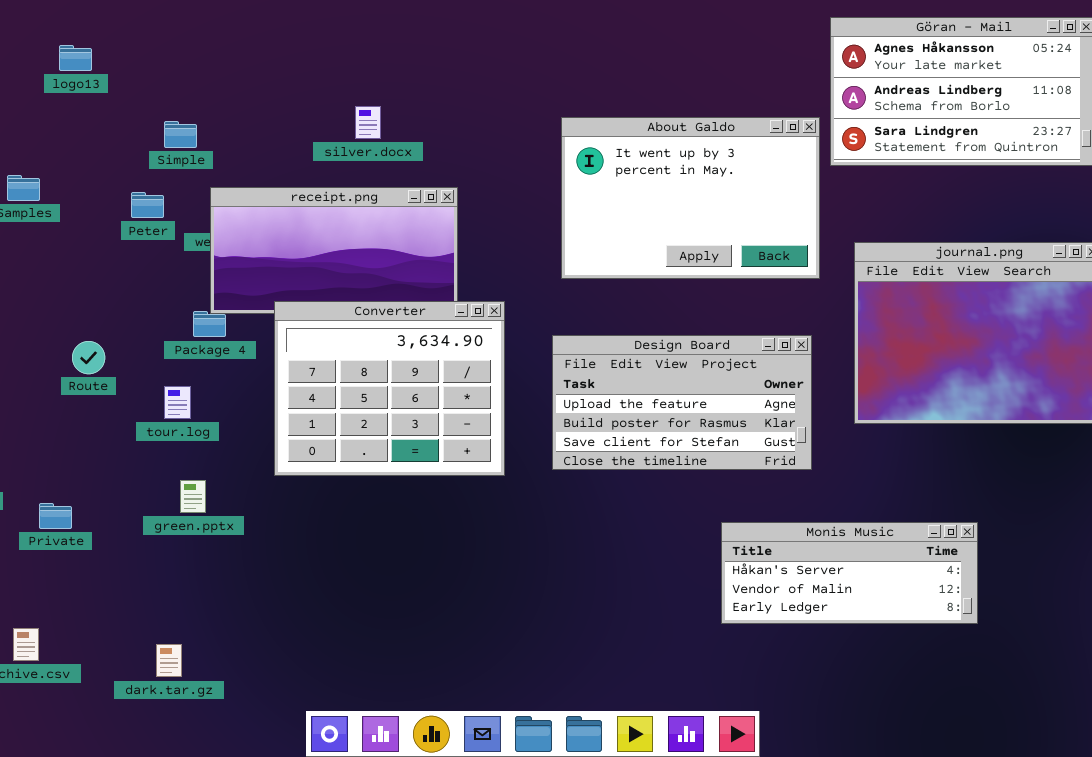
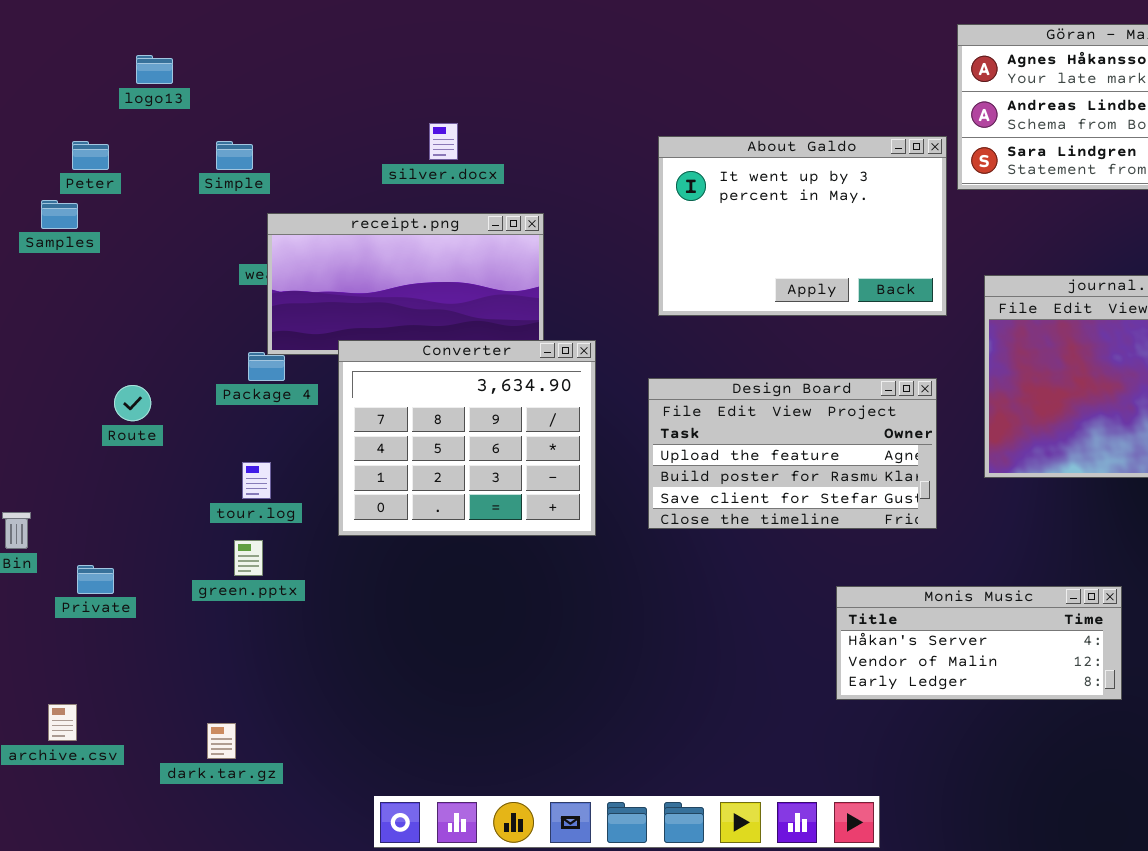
logo13: [59,45,92,71] -> [136,55,173,84], moved
Peter: [131,192,164,218] -> [72,141,109,170], moved
tour.log: [164,386,191,419] -> [242,462,271,499], moved

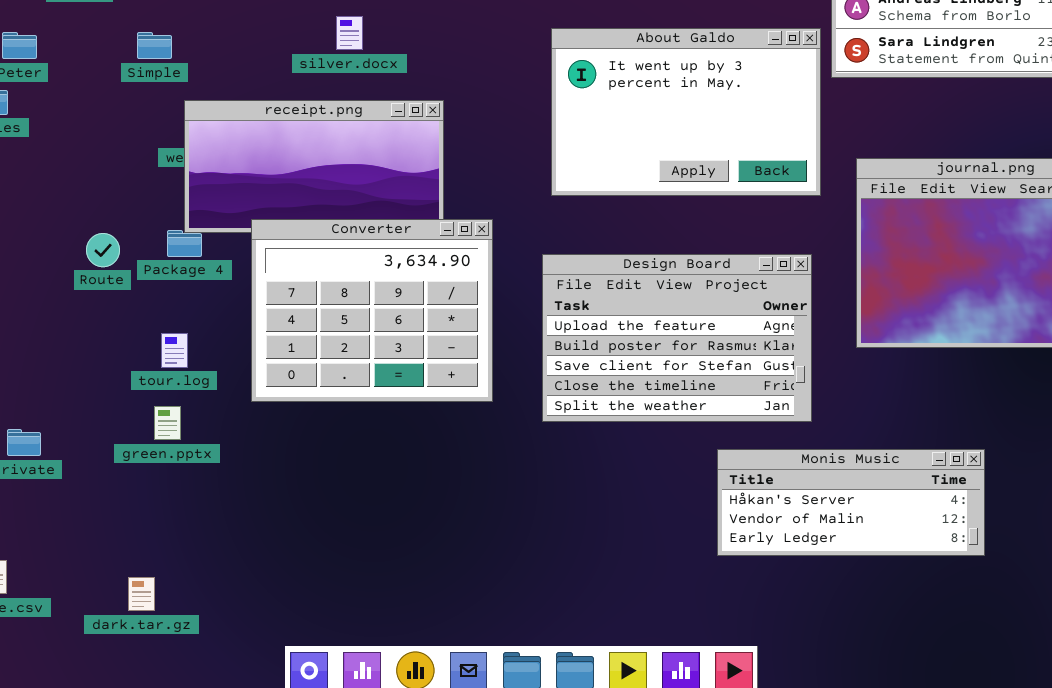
Design Board: [648,378,937,529] -> [542,254,812,422], resized
Route: [114,385,151,421] -> [86,233,120,267], moved

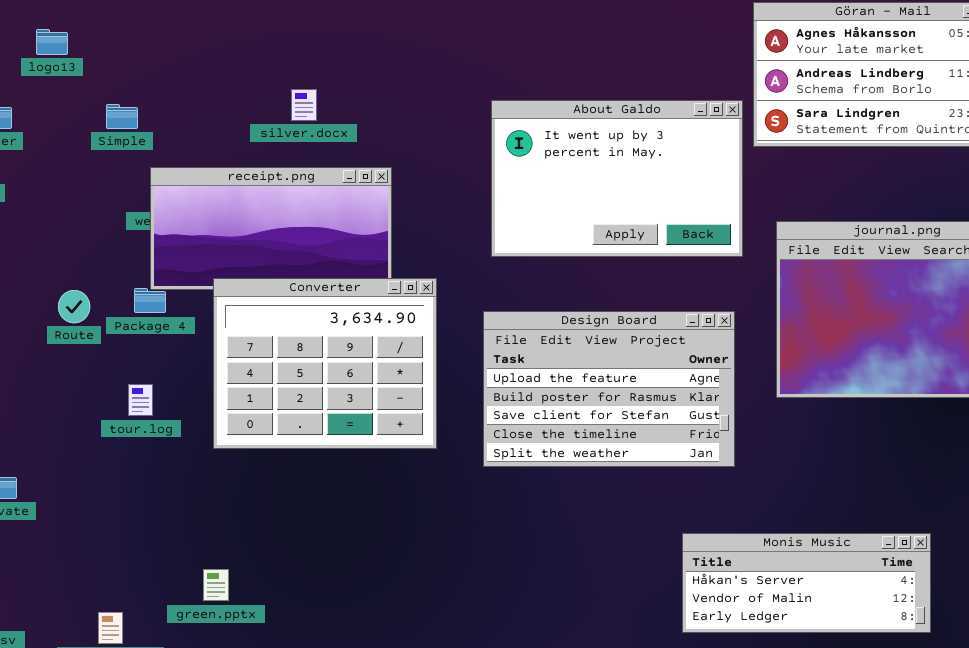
green.pptx: [154,406,181,440] -> [203,569,229,601], moved
Monis Music: [717,449,985,556] -> [682,533,931,633], moved

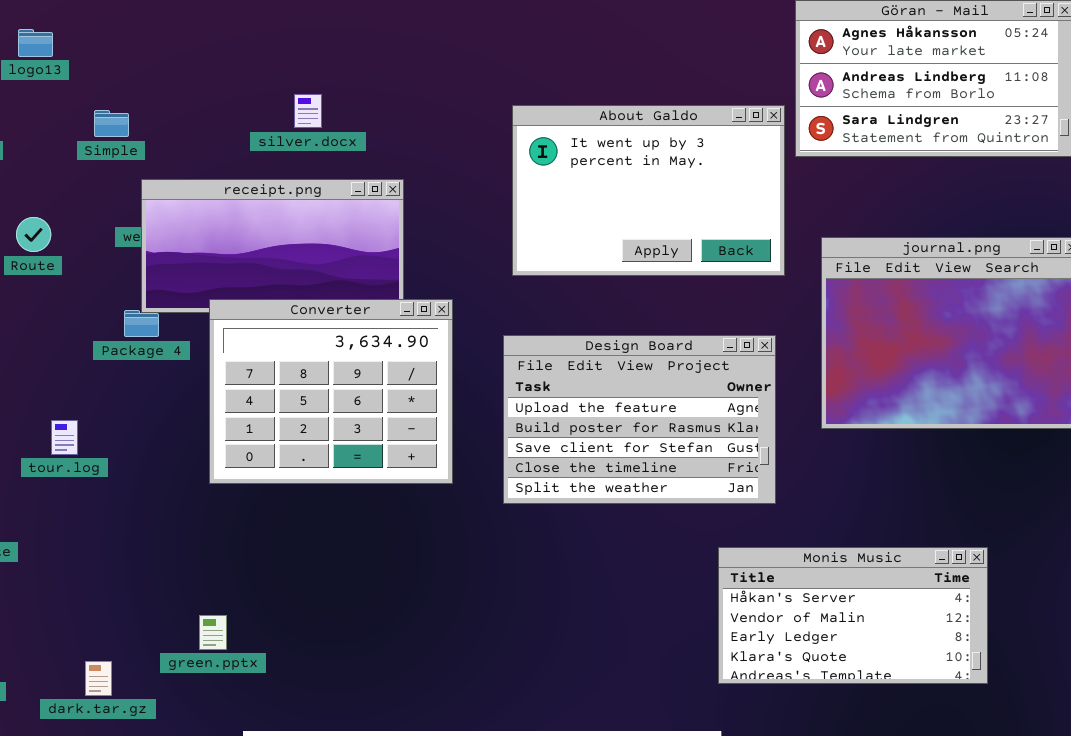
Route: [58,290,90,323] -> [16,217,51,252], moved
tour.log: [128,384,153,416] -> [51,420,78,455], moved
Monis Music: [682,533,931,633] -> [718,547,988,684], resized

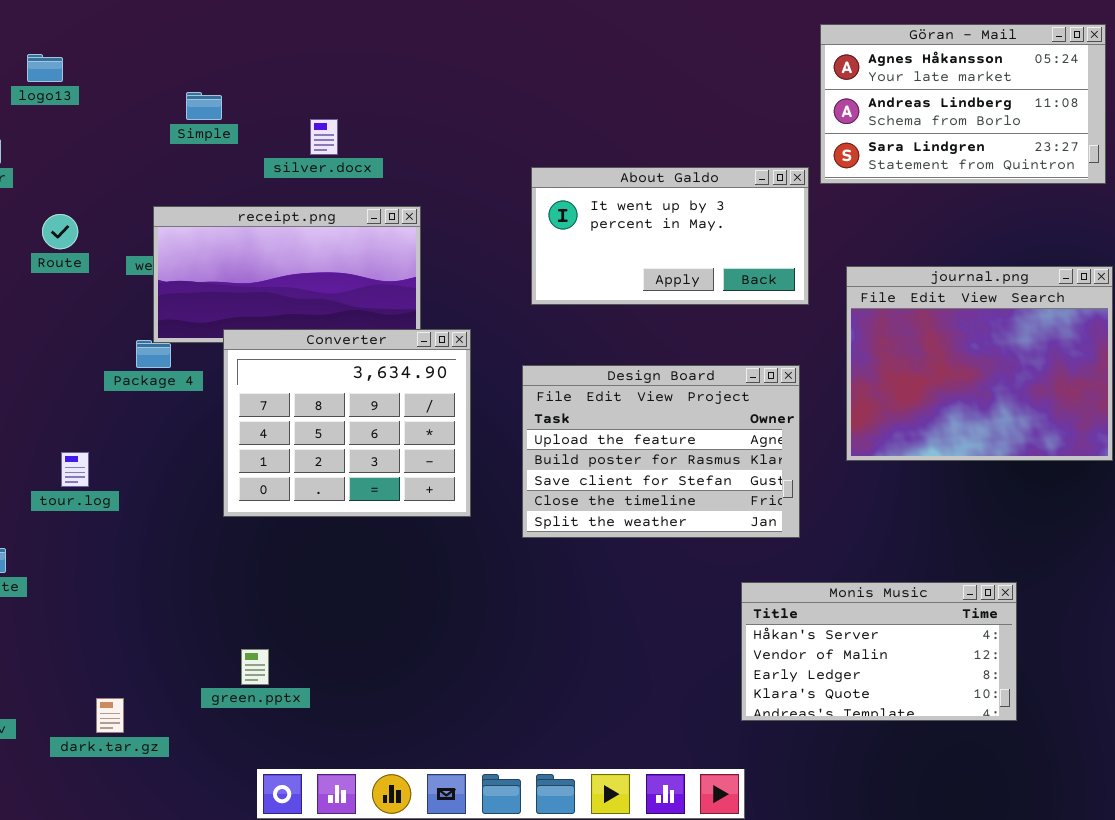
About Galdo: [512,105,785,276] -> [531,167,809,305], resized
Simple: [94,110,129,137] -> [186,92,222,120], moved
Route: [16,217,51,252] -> [42,214,78,249], moved
green.pptx: [199,615,227,650] -> [241,649,269,685], moved

